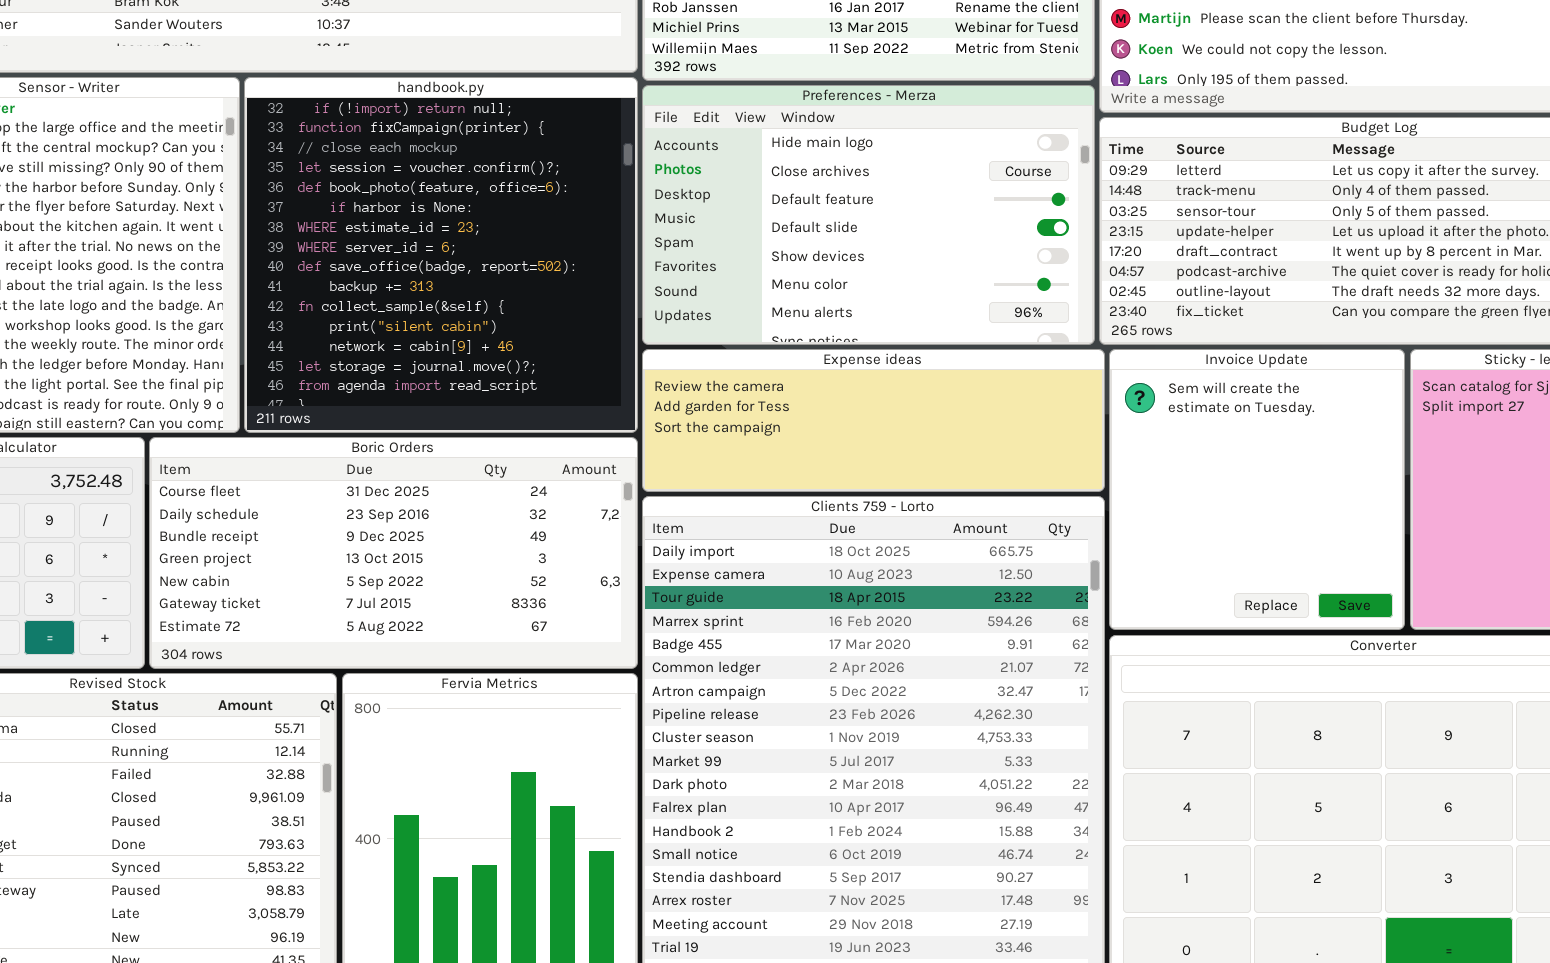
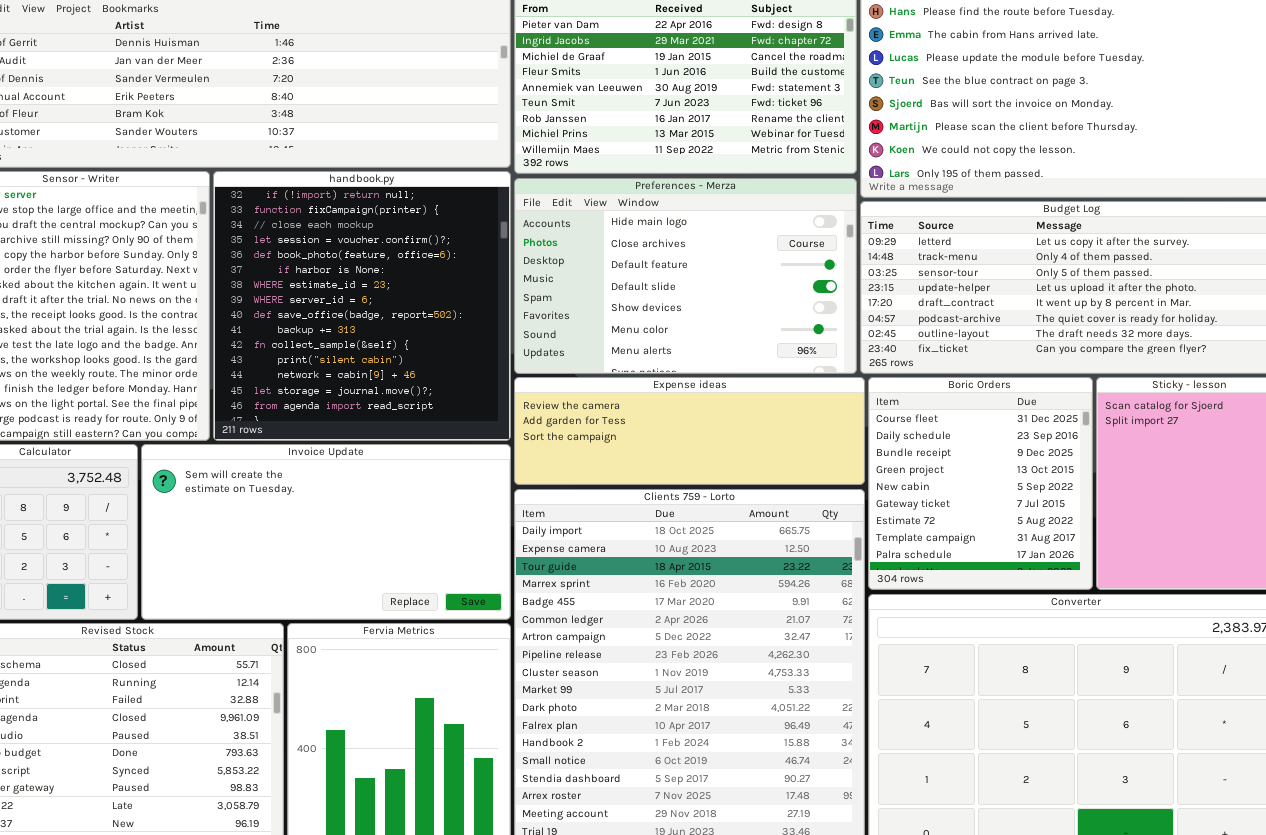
Invoice Update: [1109,349,1405,630] -> [141,444,511,620], moved, resized
Boric Orders: [149,437,638,669] -> [868,377,1093,590], moved, resized

